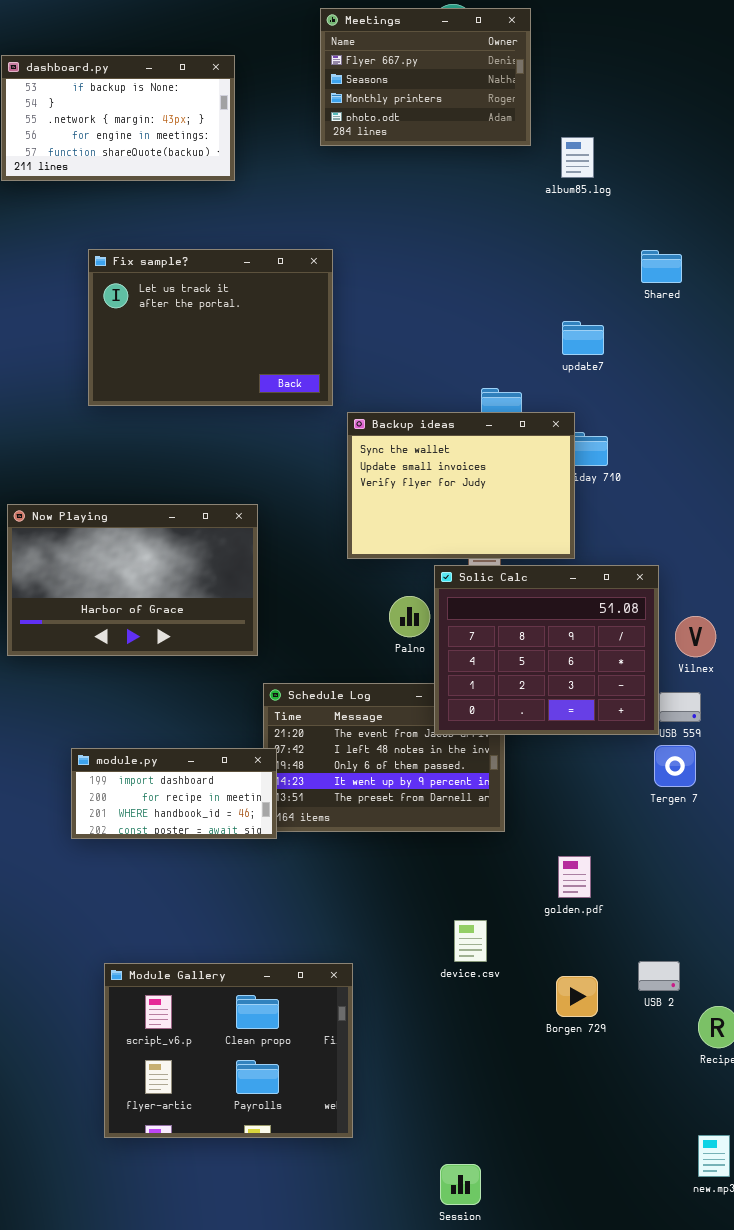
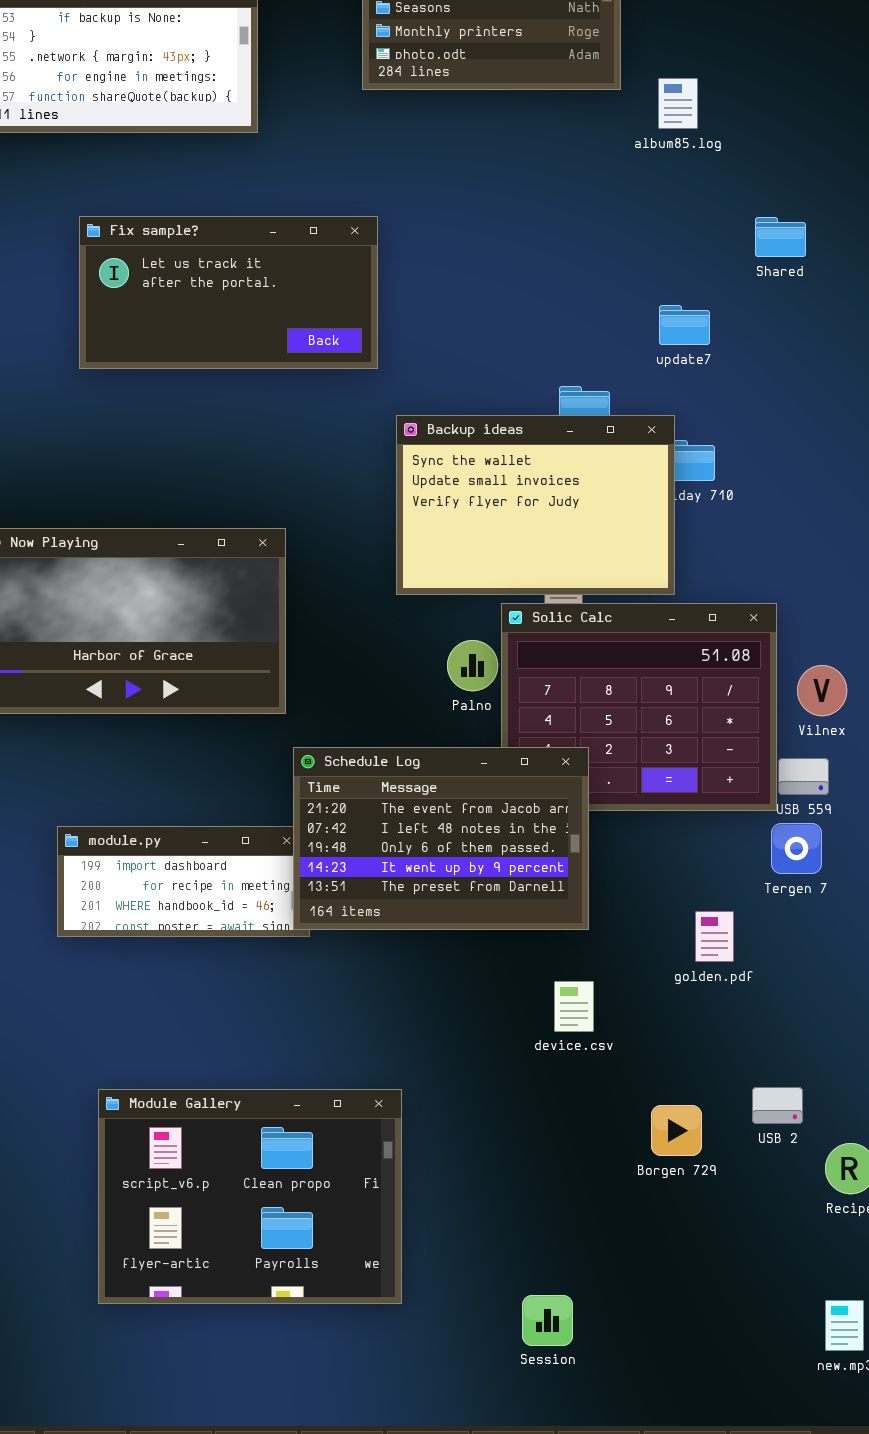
Fix sample?: [88,249,333,406] -> [79,216,378,369], resized
Schedule Log: [263,683,505,832] -> [293,747,589,930], raised
golden.pdf: [558,856,591,898] -> [695,911,734,962], moved
device.csv: [454,920,487,962] -> [554,981,594,1032], moved
Session: [440,1164,481,1205] -> [522,1295,573,1346], moved

